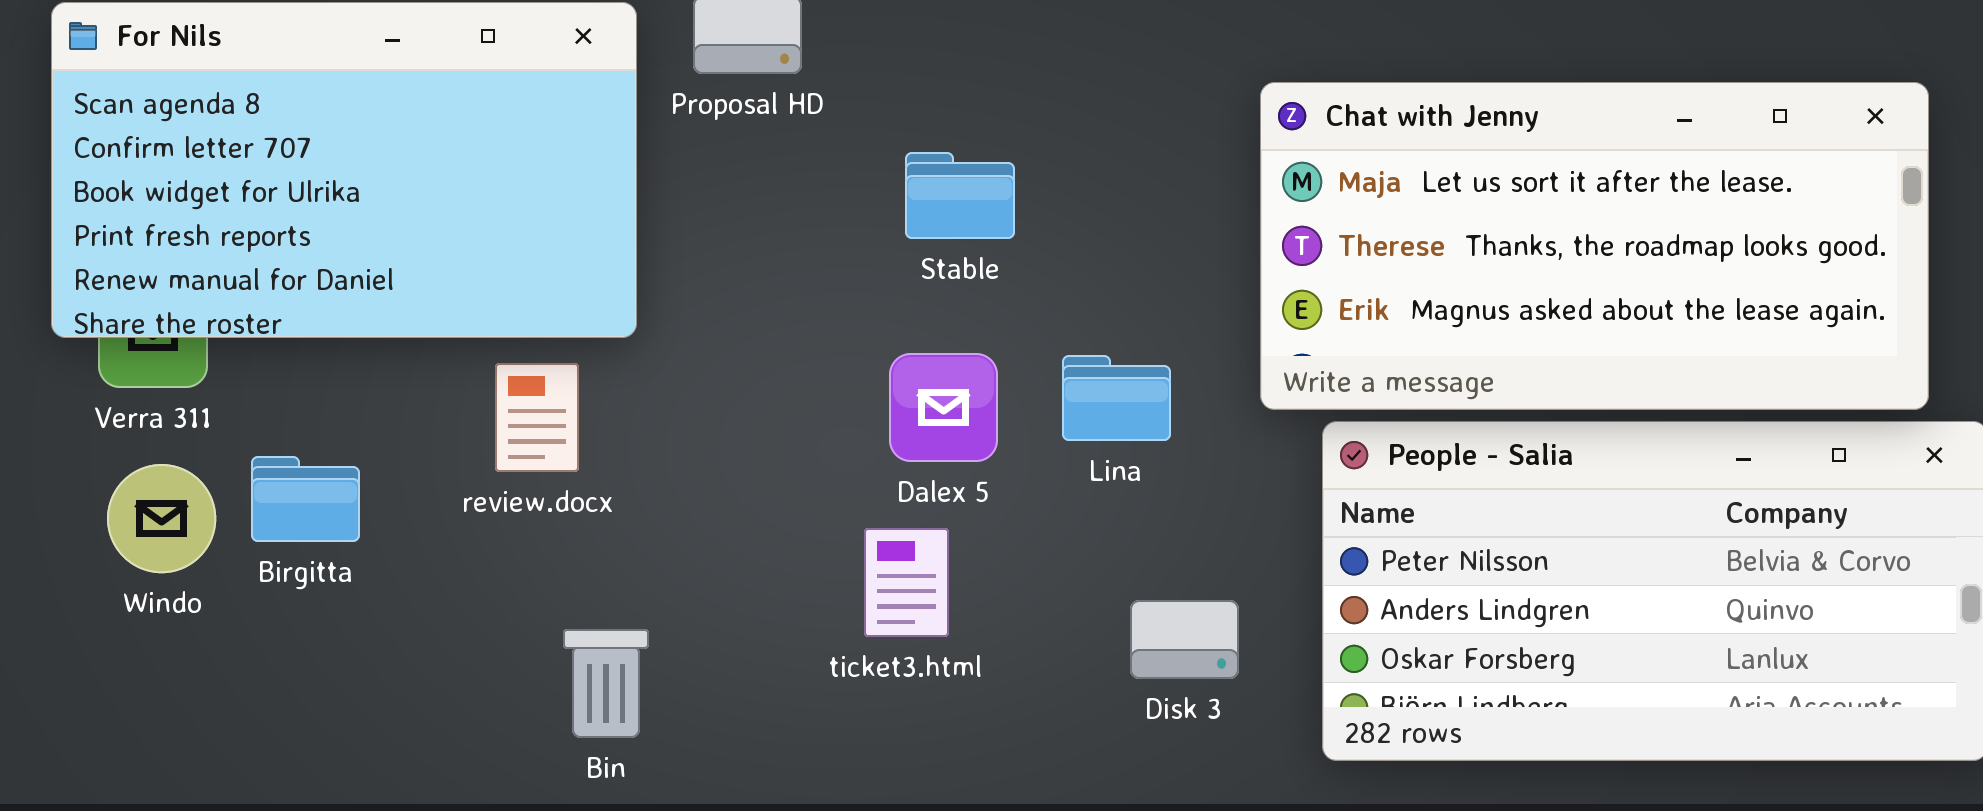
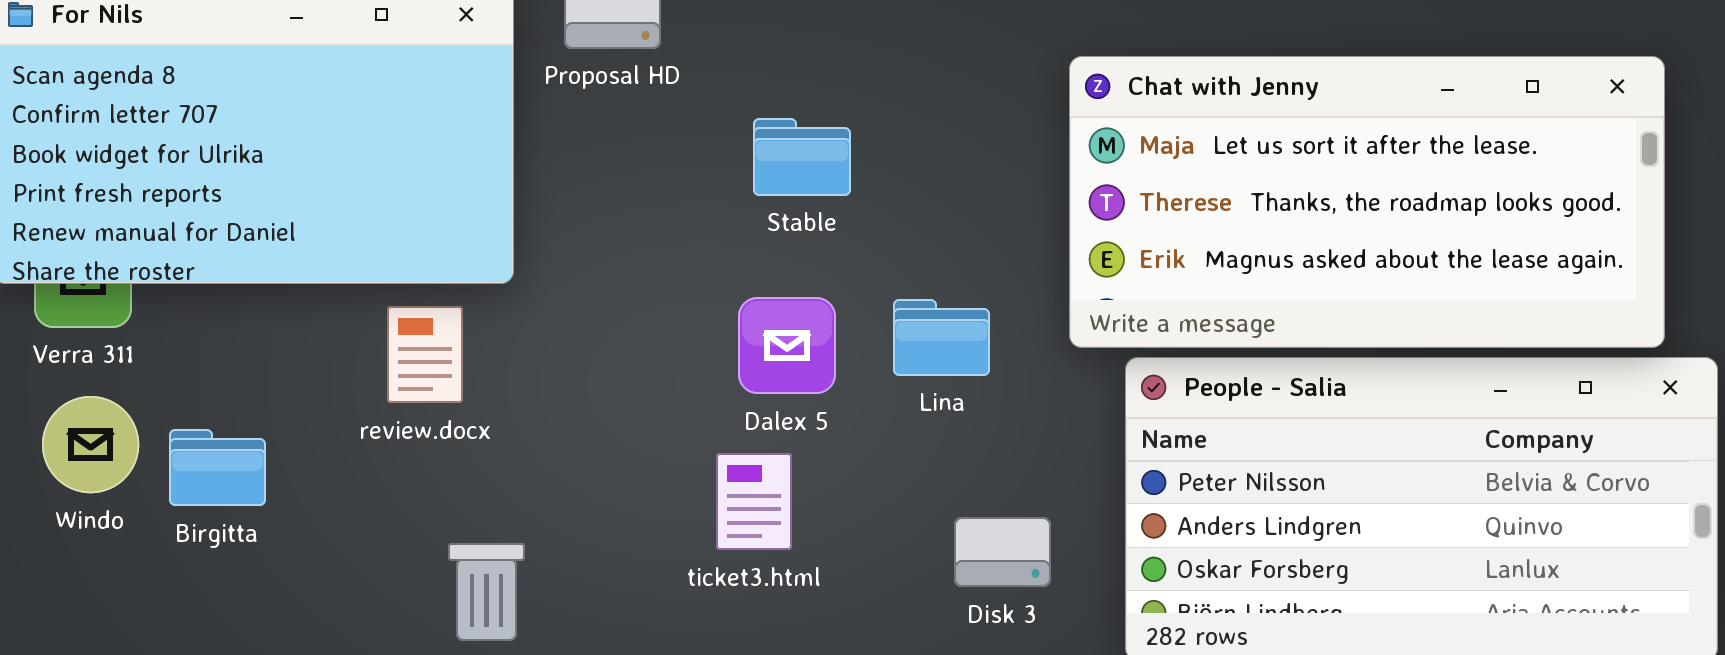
Birgitta: [251,456,360,542] -> [169,429,266,506], moved

